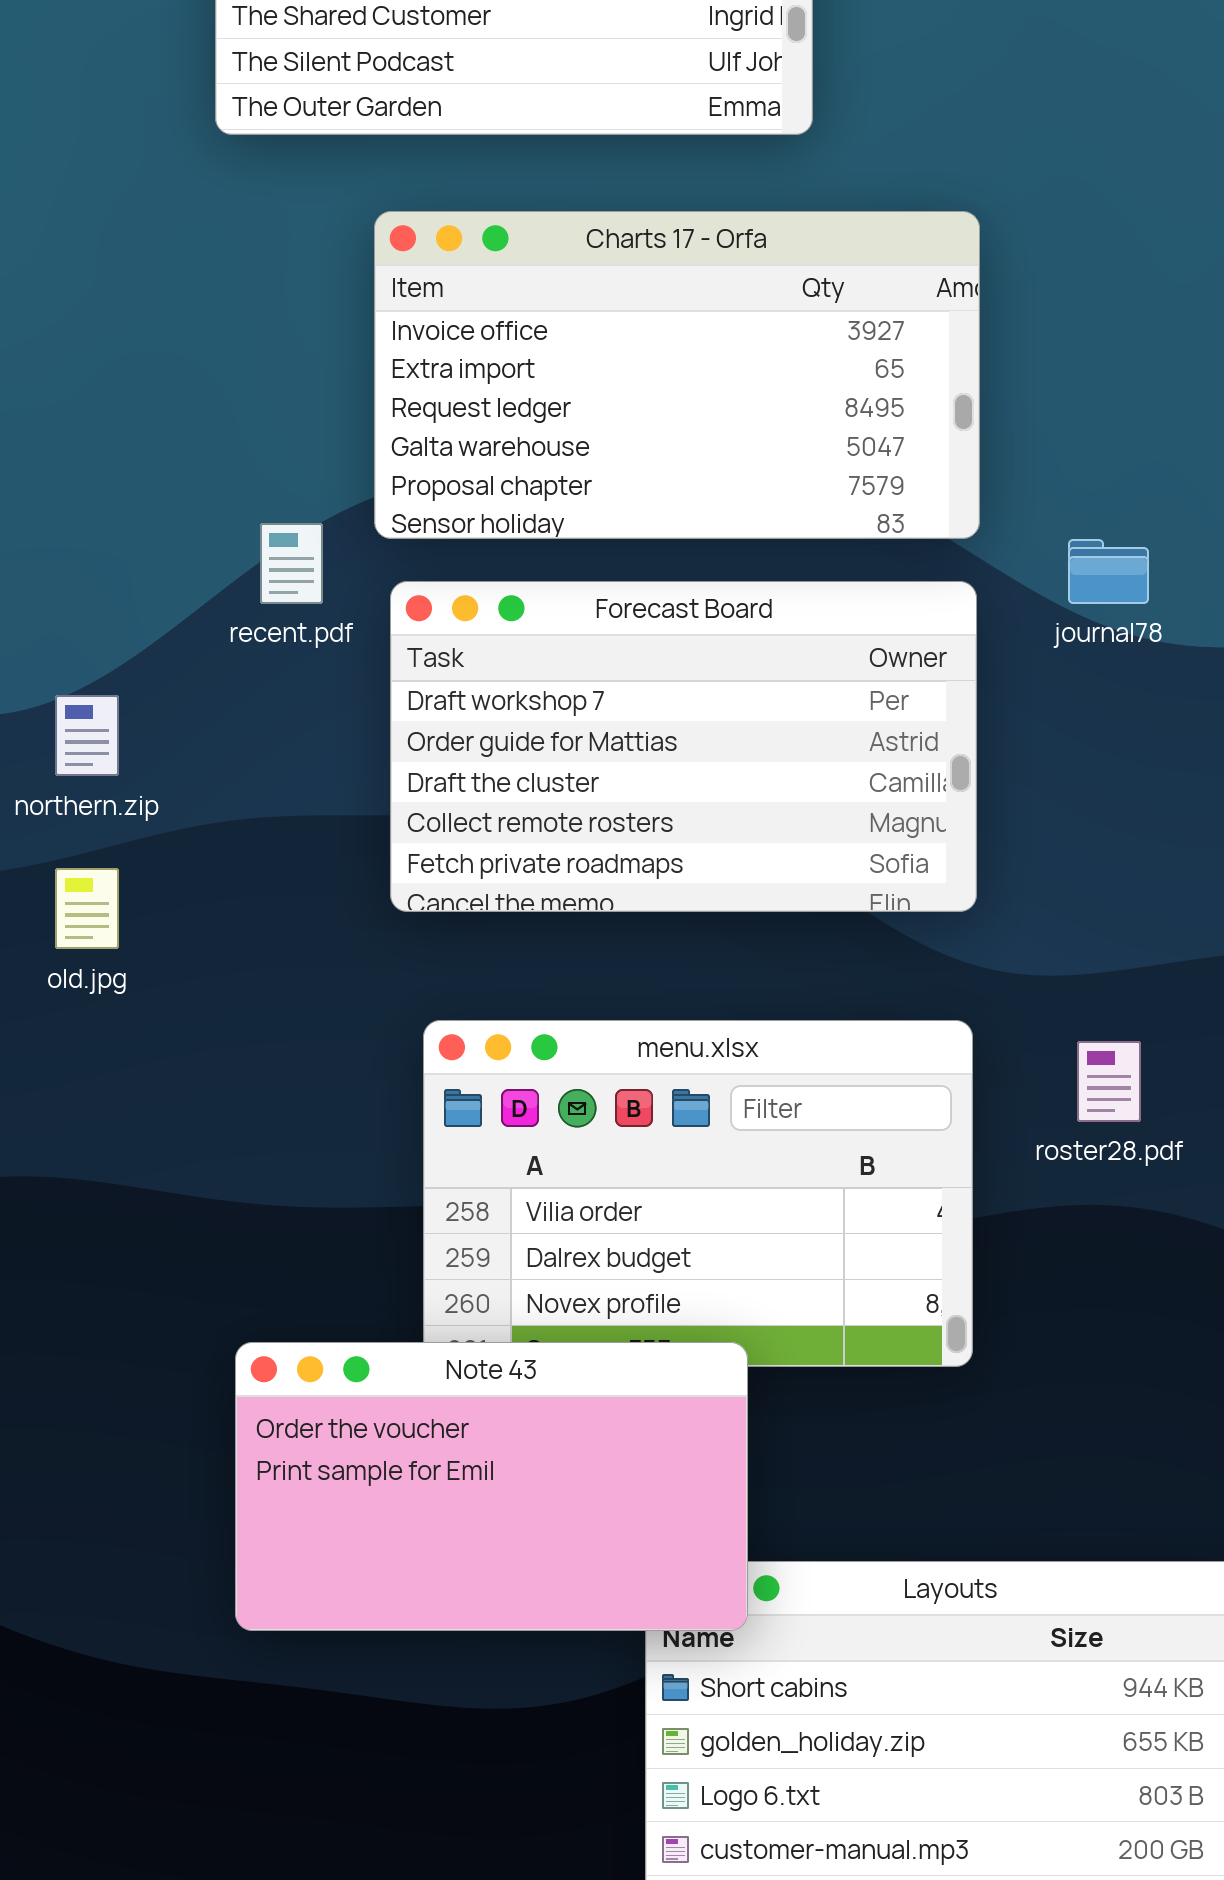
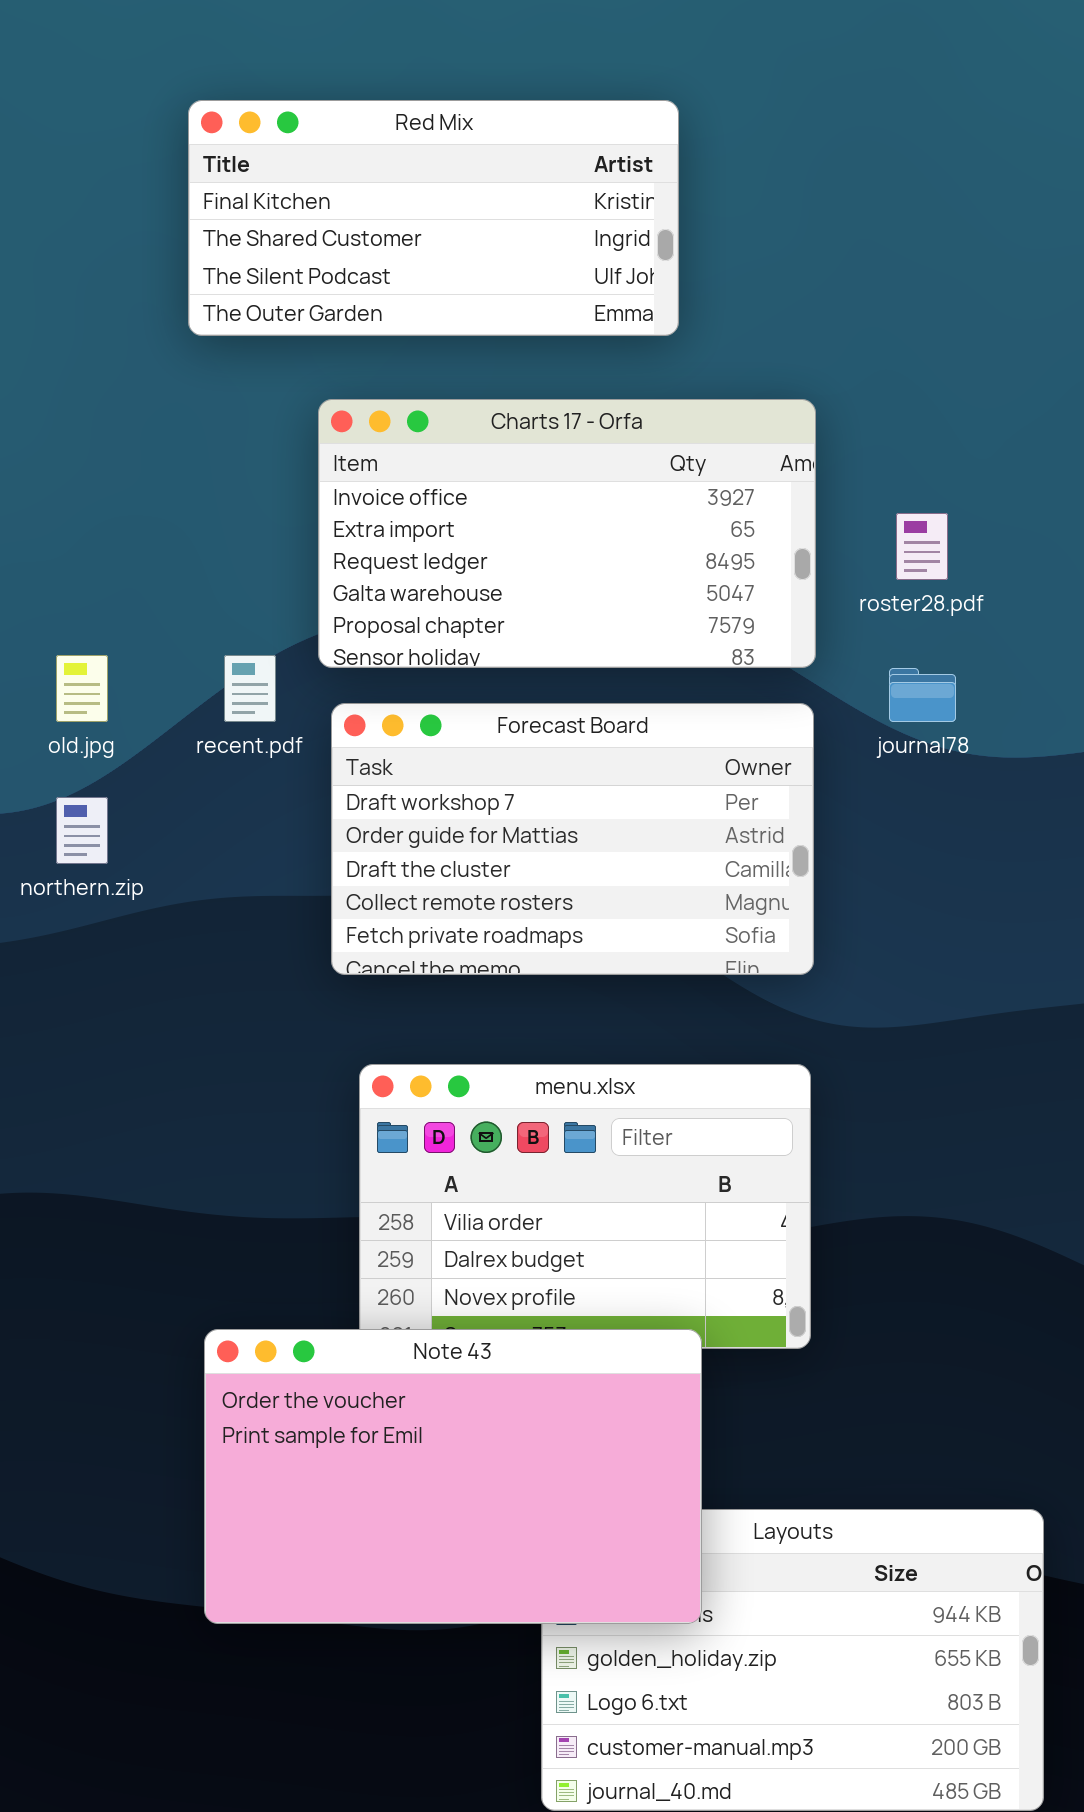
old.jpg: [55,868,119,949] -> [56,655,108,722], moved
roster28.pdf: [1077,1041,1141,1122] -> [896,513,948,580], moved
Note 43: [235,1342,748,1631] -> [204,1329,702,1624], resized

